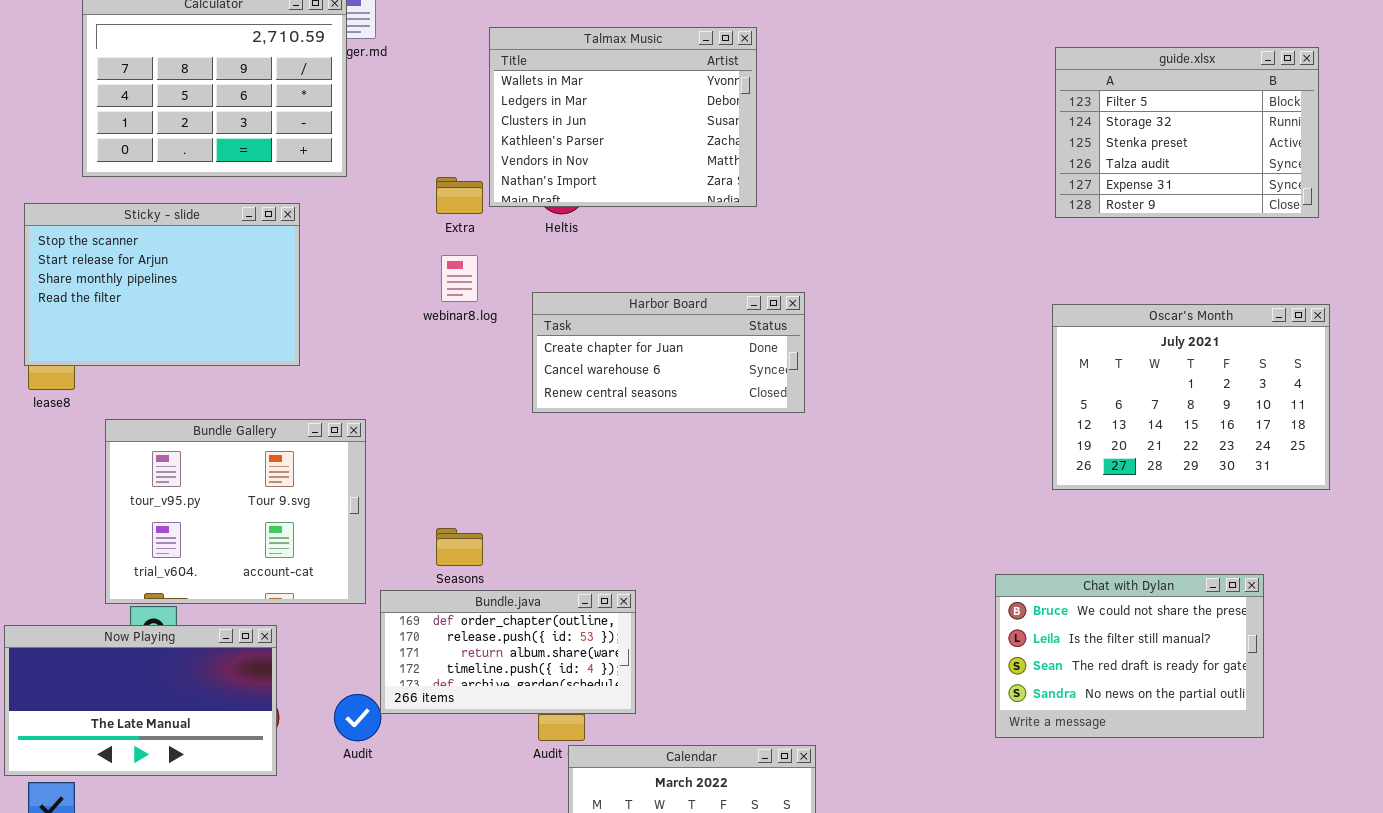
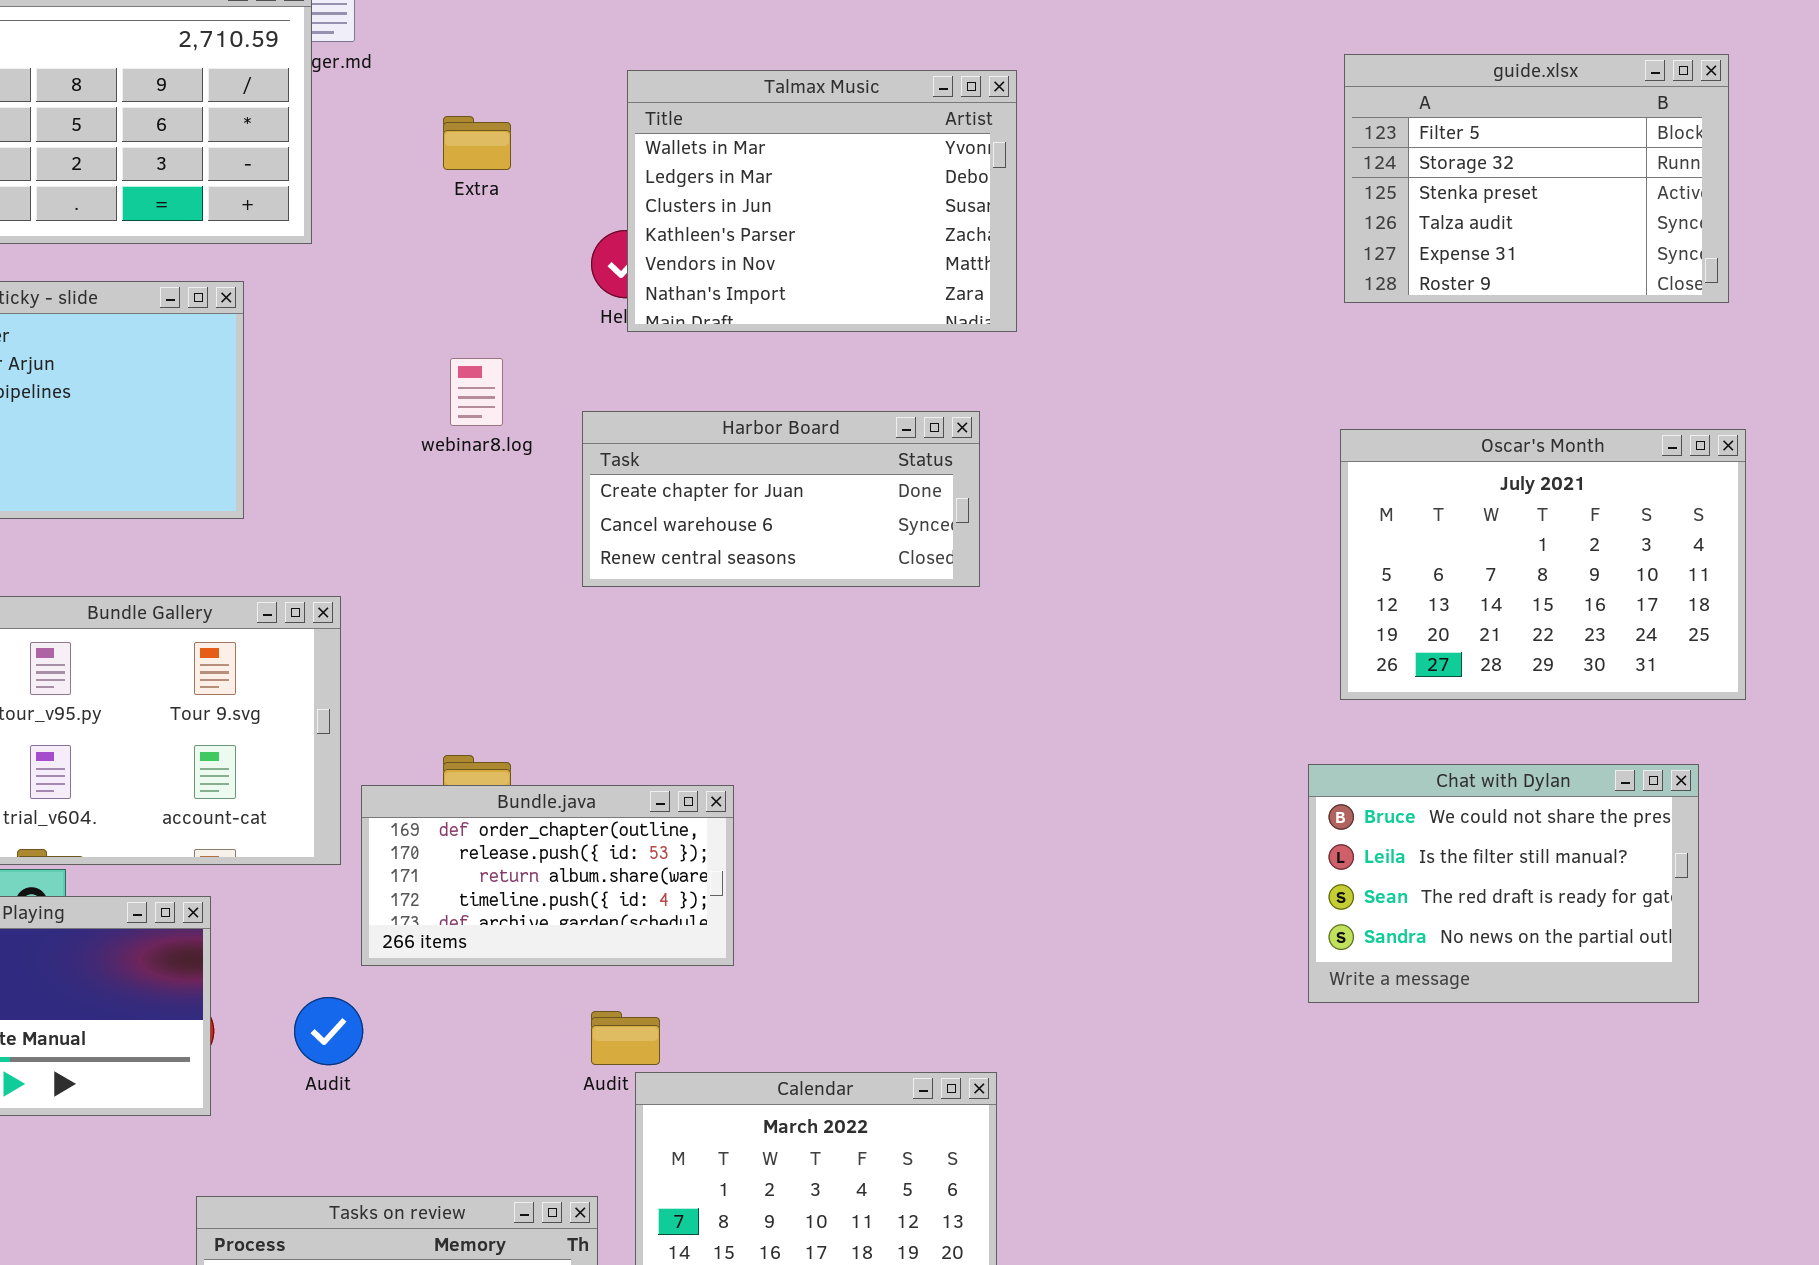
Talmax Music: [489,27,757,207] -> [627,70,1017,332], moved
Extra: [436,177,483,214] -> [443,116,511,170], moved
Chat with Dylan: [995,574,1264,738] -> [1308,764,1699,1003], moved
Bundle.java: [380,590,636,714] -> [361,785,734,966], moved

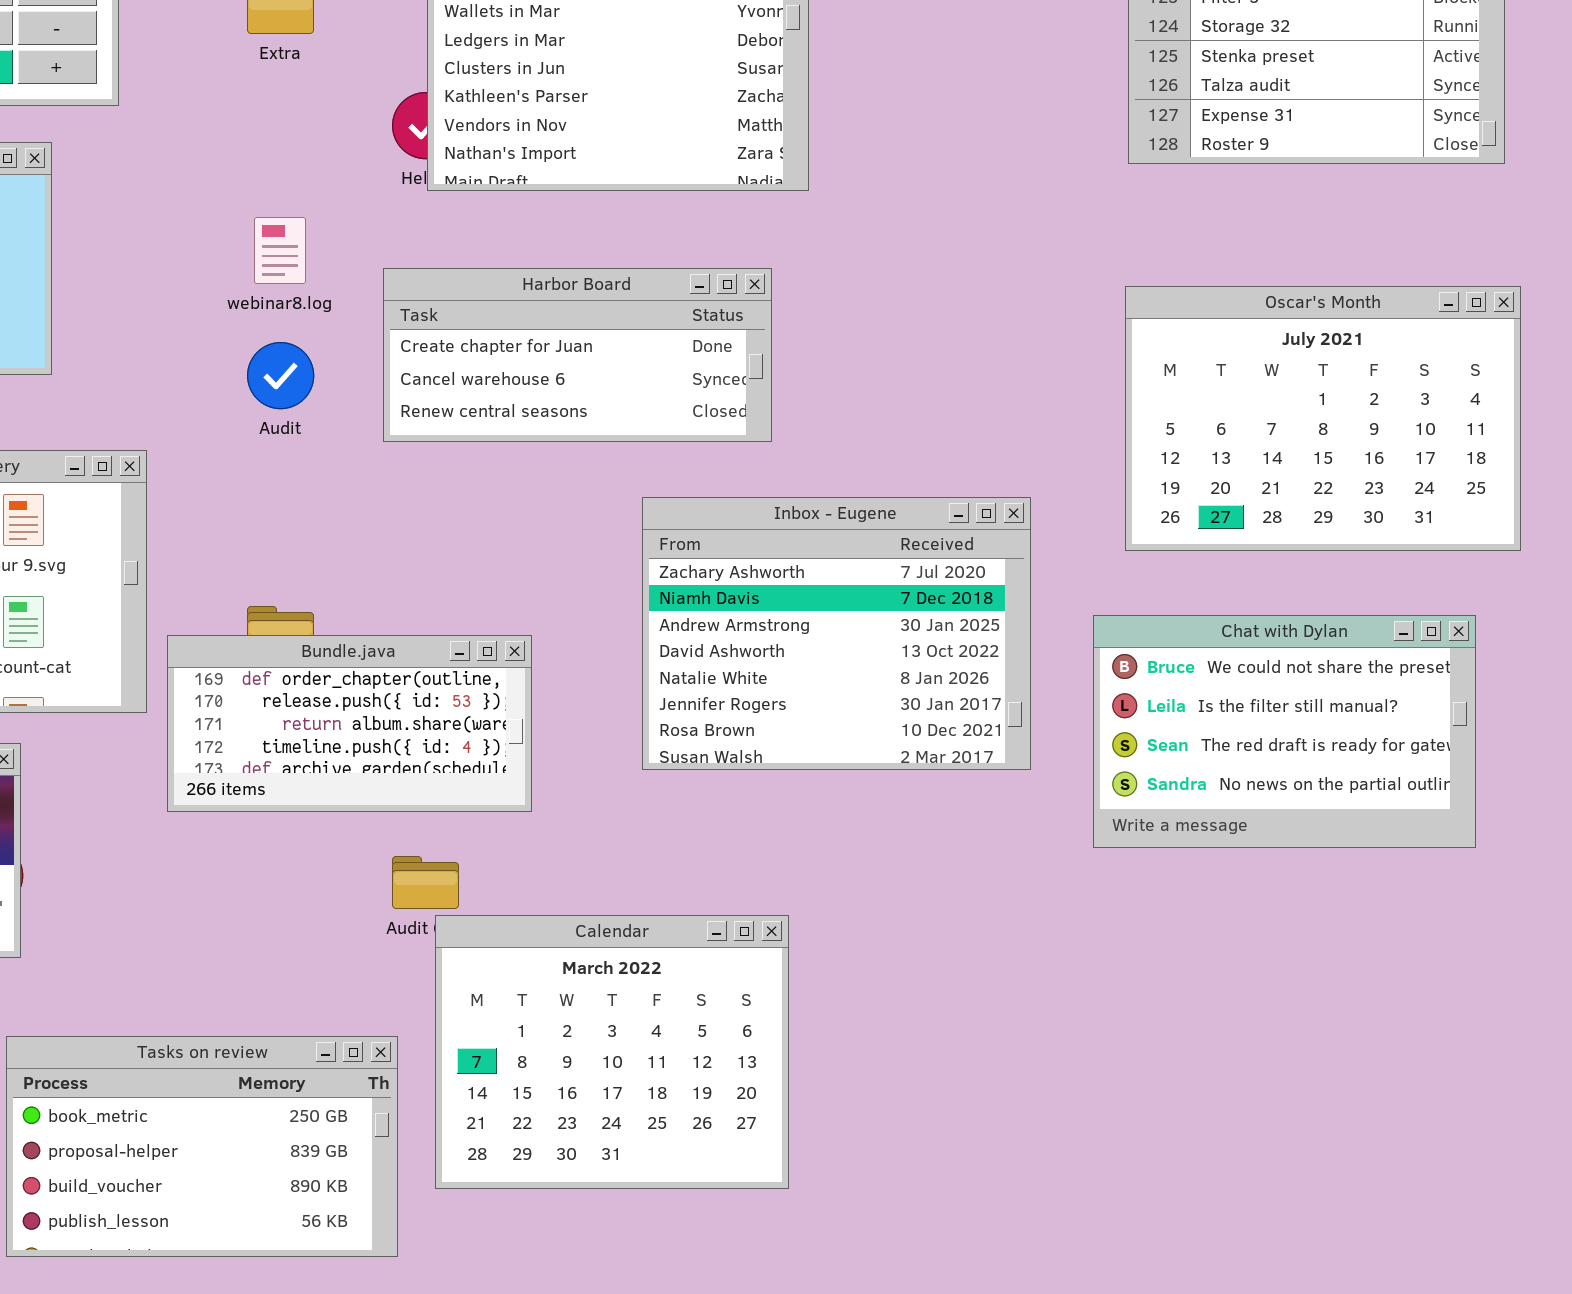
Inbox - Eugene: none -> [642,497,1031,770], opened
Audit: [294,997,363,1065] -> [247,342,314,409], moved

